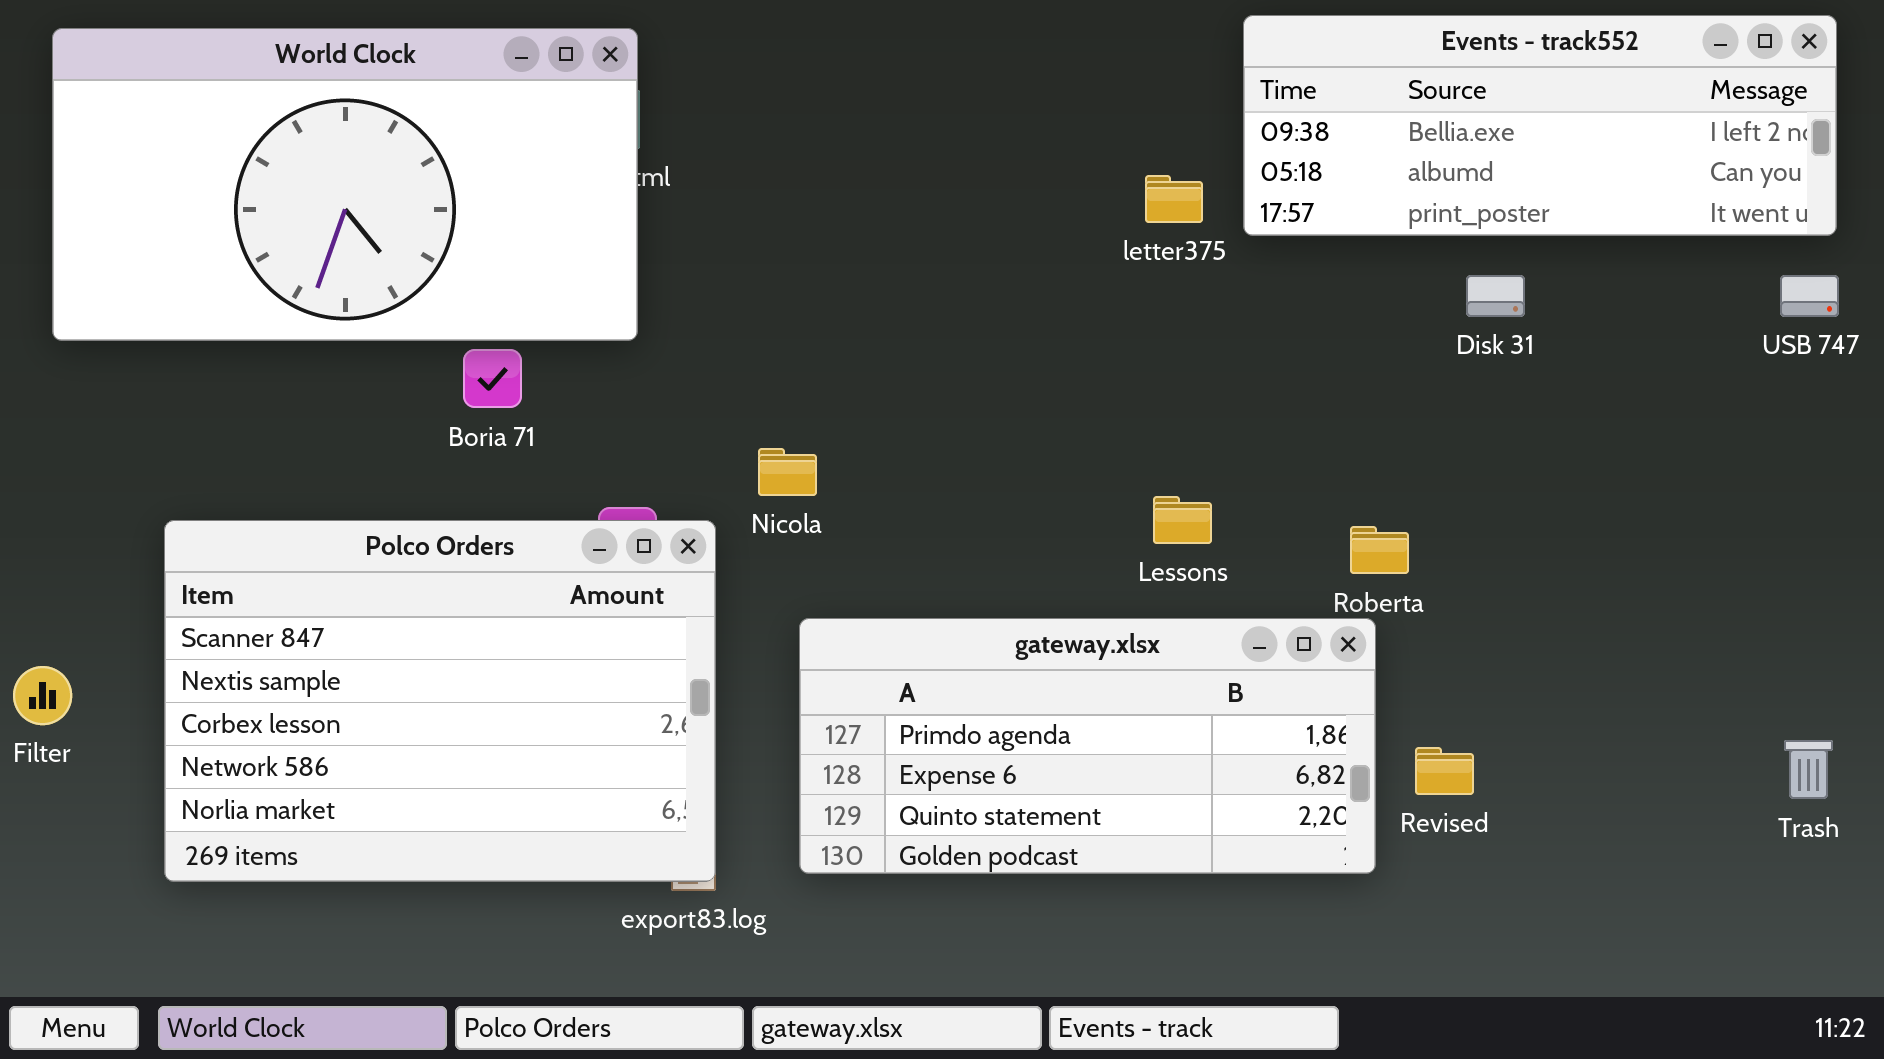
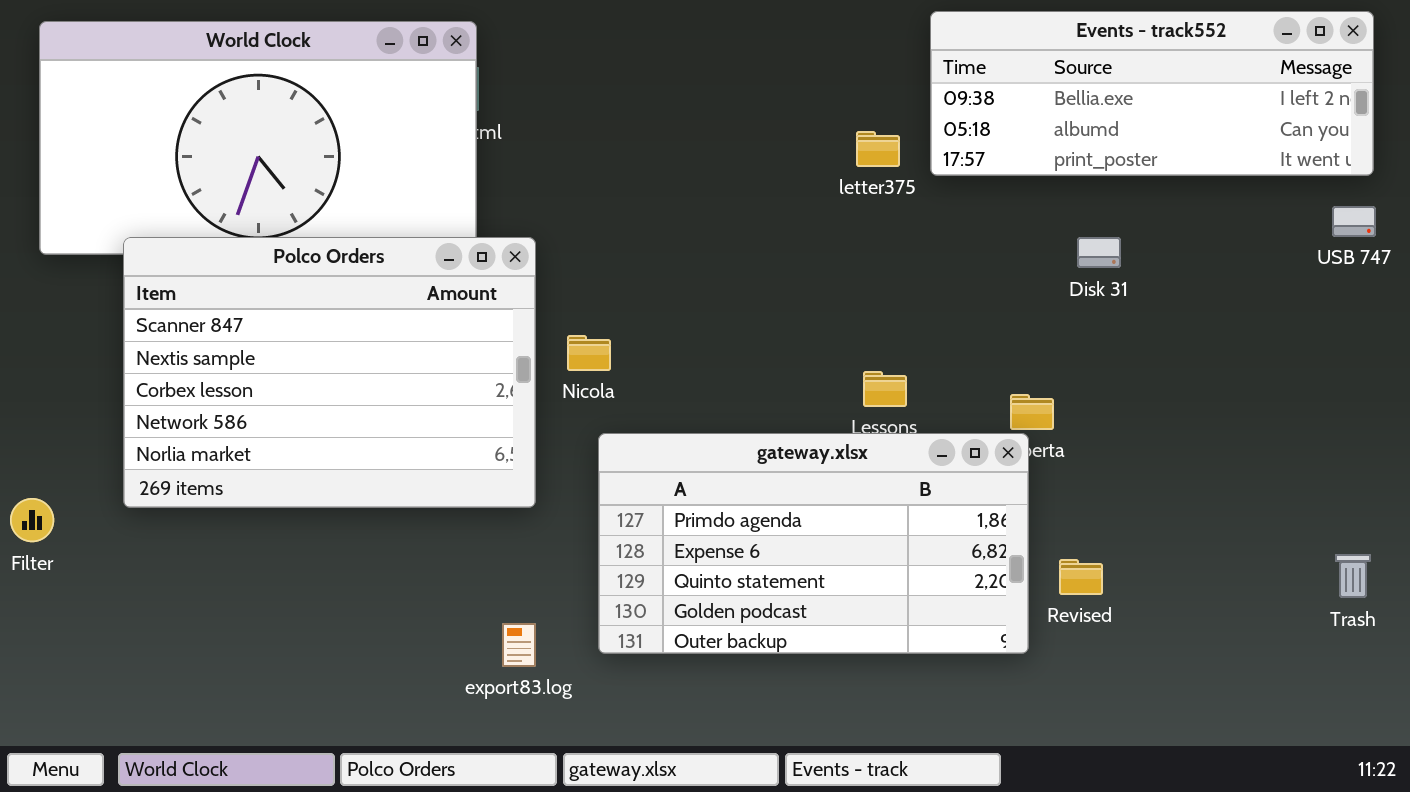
Disk 31: [1466,275,1525,317] -> [1077,237,1121,268], moved
Polco Orders: [164,520,716,882] -> [123,237,536,508], moved
gateway.xlsx: [799,618,1376,874] -> [598,433,1029,654], resized

